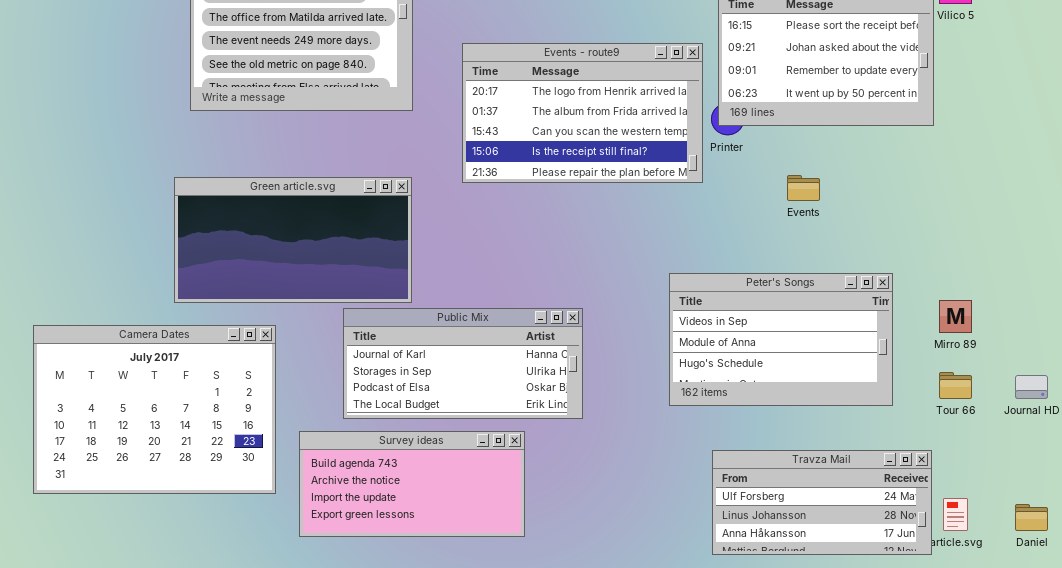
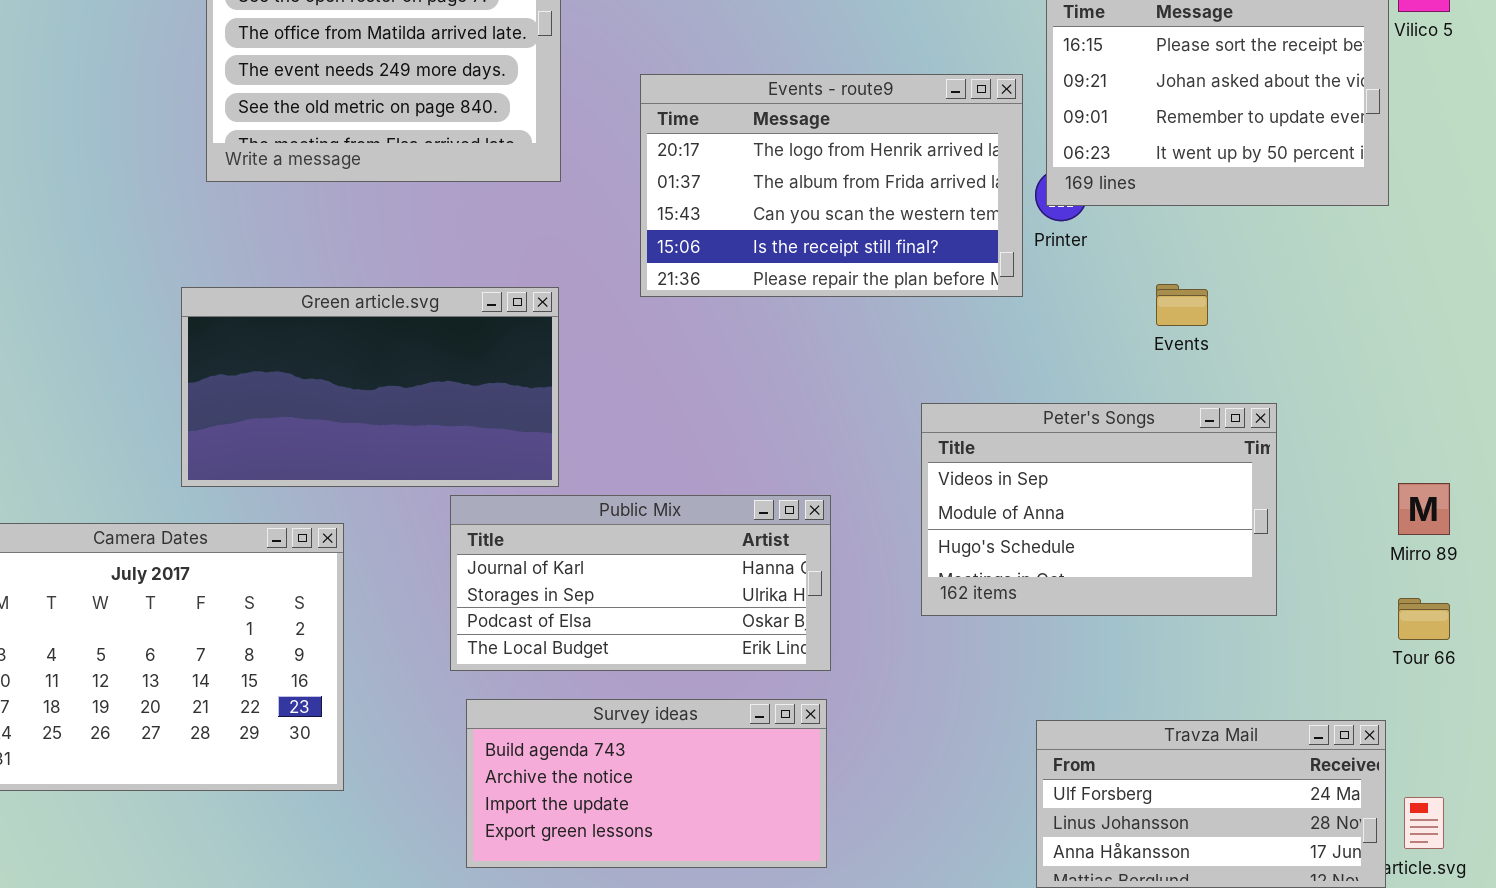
Peter's Songs: [669,273,893,406] -> [921,403,1277,616], moved
Survey ideas: [299,431,525,537] -> [466,699,827,868], moved

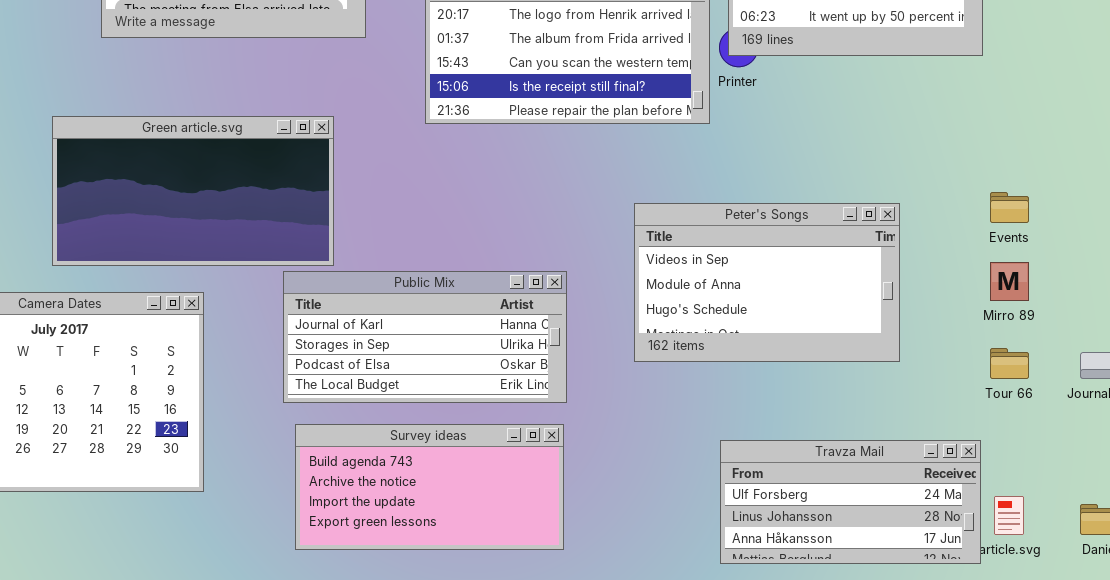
Events: [1156,284,1208,326] -> [990,192,1029,223], moved
Green article.svg: [181,287,559,487] -> [52,116,334,266], moved

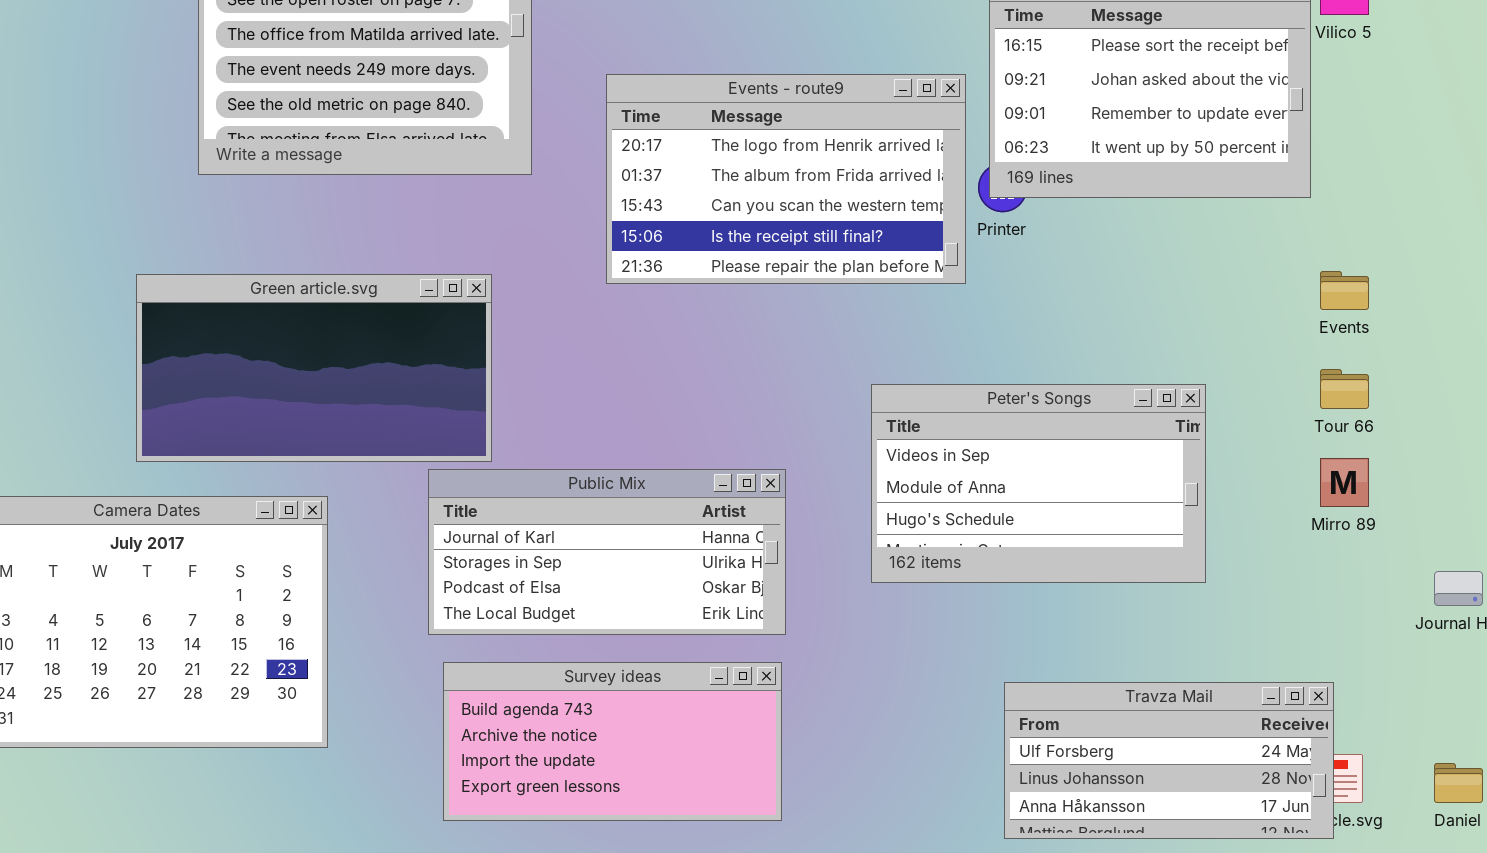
Events: [990,192,1029,223] -> [1320,271,1369,310], moved
Tour 66: [990,348,1029,379] -> [1320,369,1369,409], moved
Travza Mail: [720,440,981,564] -> [1004,682,1334,839], moved

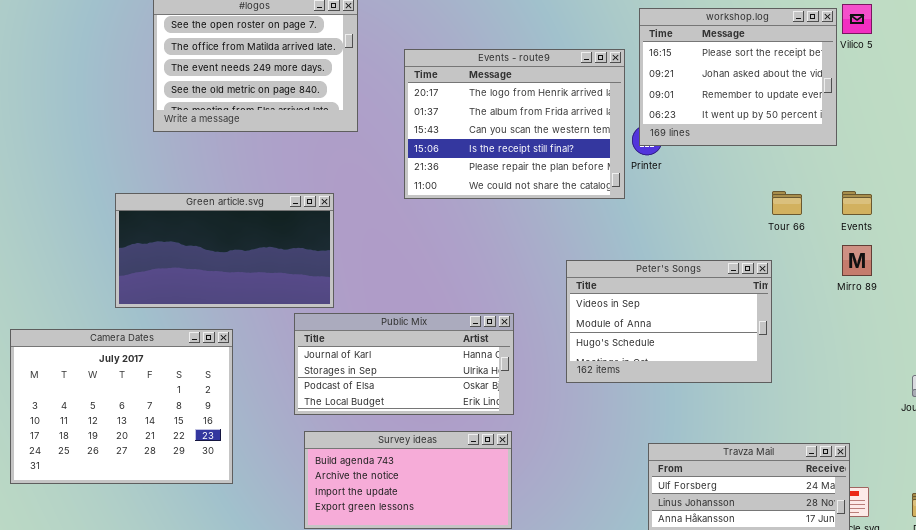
Events - route9: [606,74,966,284] -> [404,49,625,199], resized
Tour 66: [1320,369,1369,409] -> [772,191,802,215], moved
Mirro 89: [1320,458,1369,507] -> [842,245,872,276], moved

